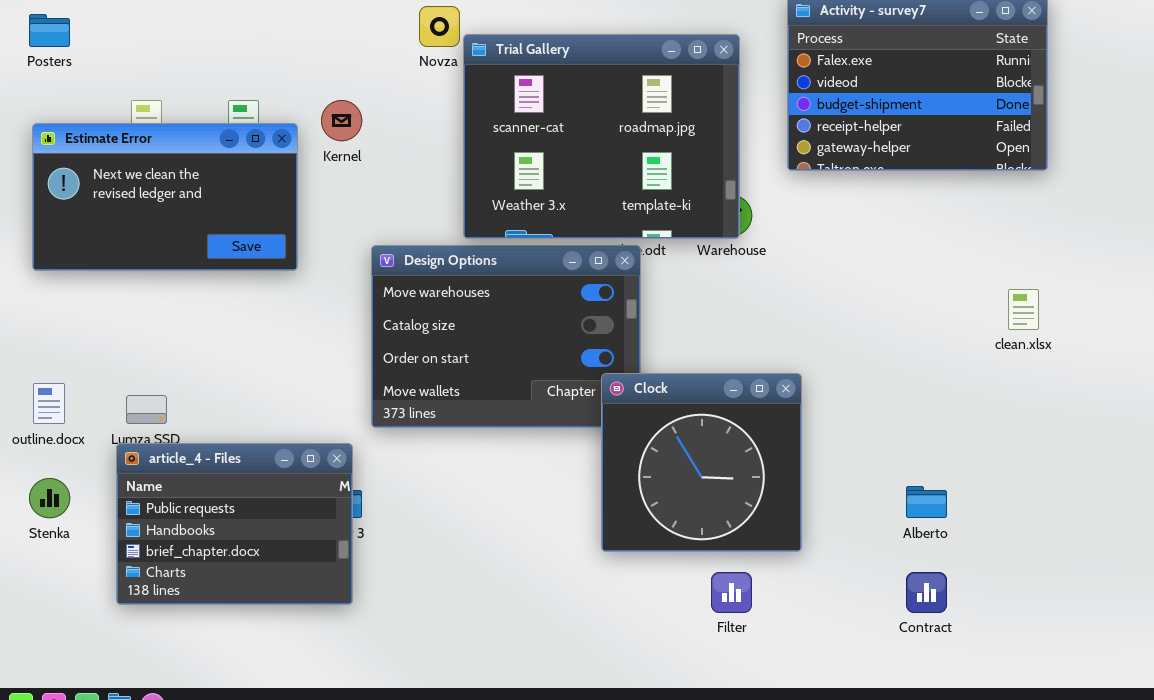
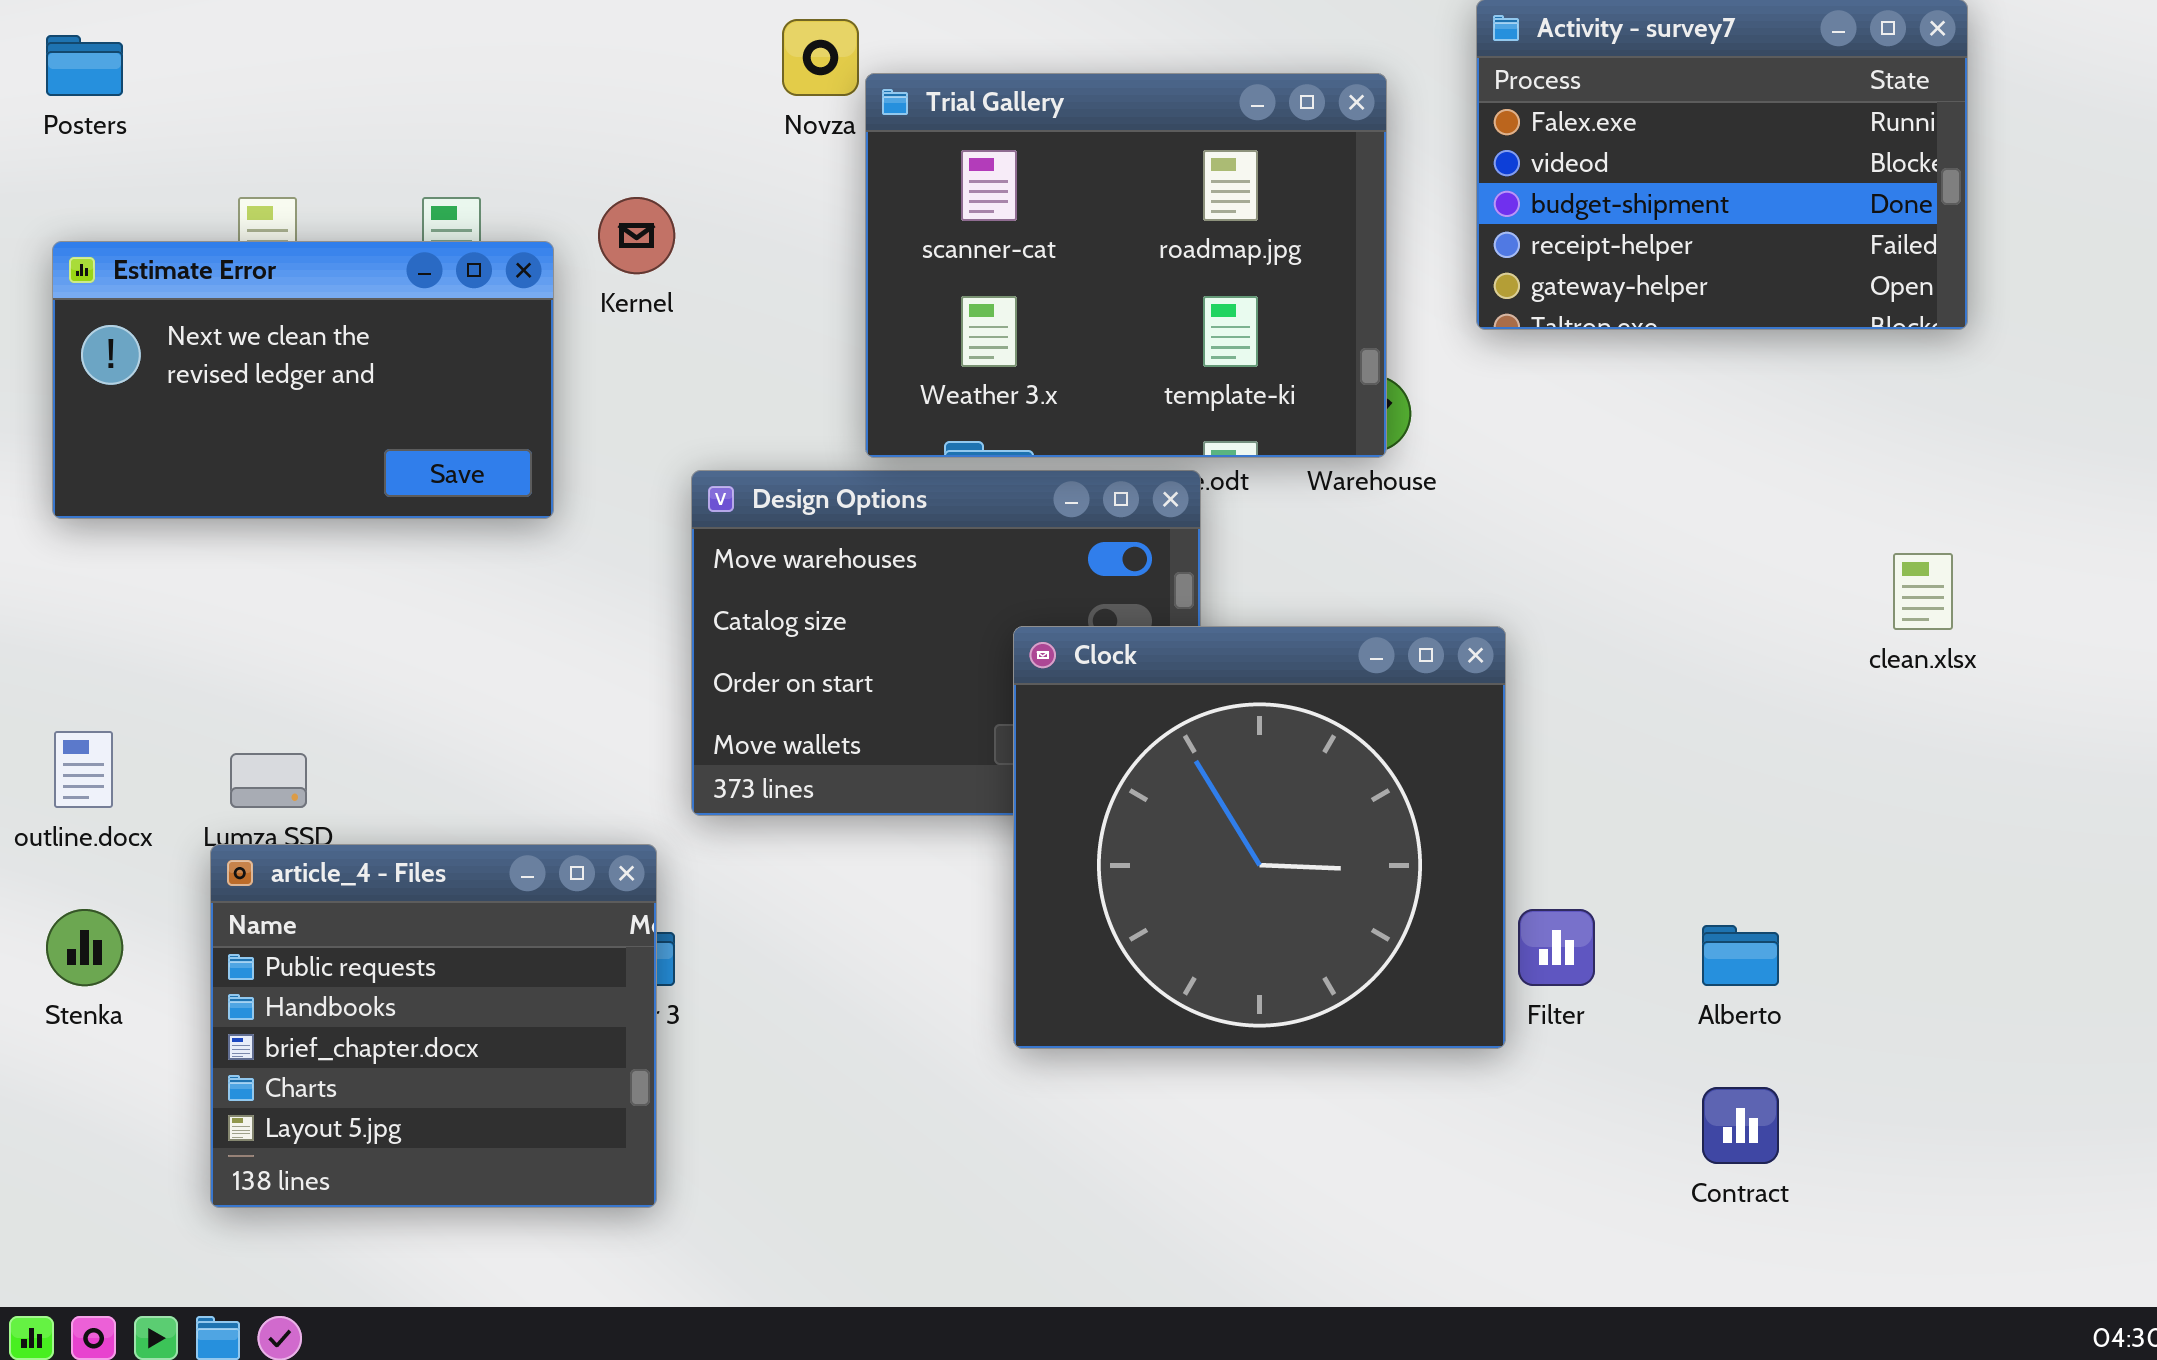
Clock: [601,373,802,552] -> [1013,626,1506,1049], resized
article_4 - Files: [116,443,353,605] -> [210,844,657,1208], resized
Filter: [711,572,752,613] -> [1518,909,1595,986], moved

